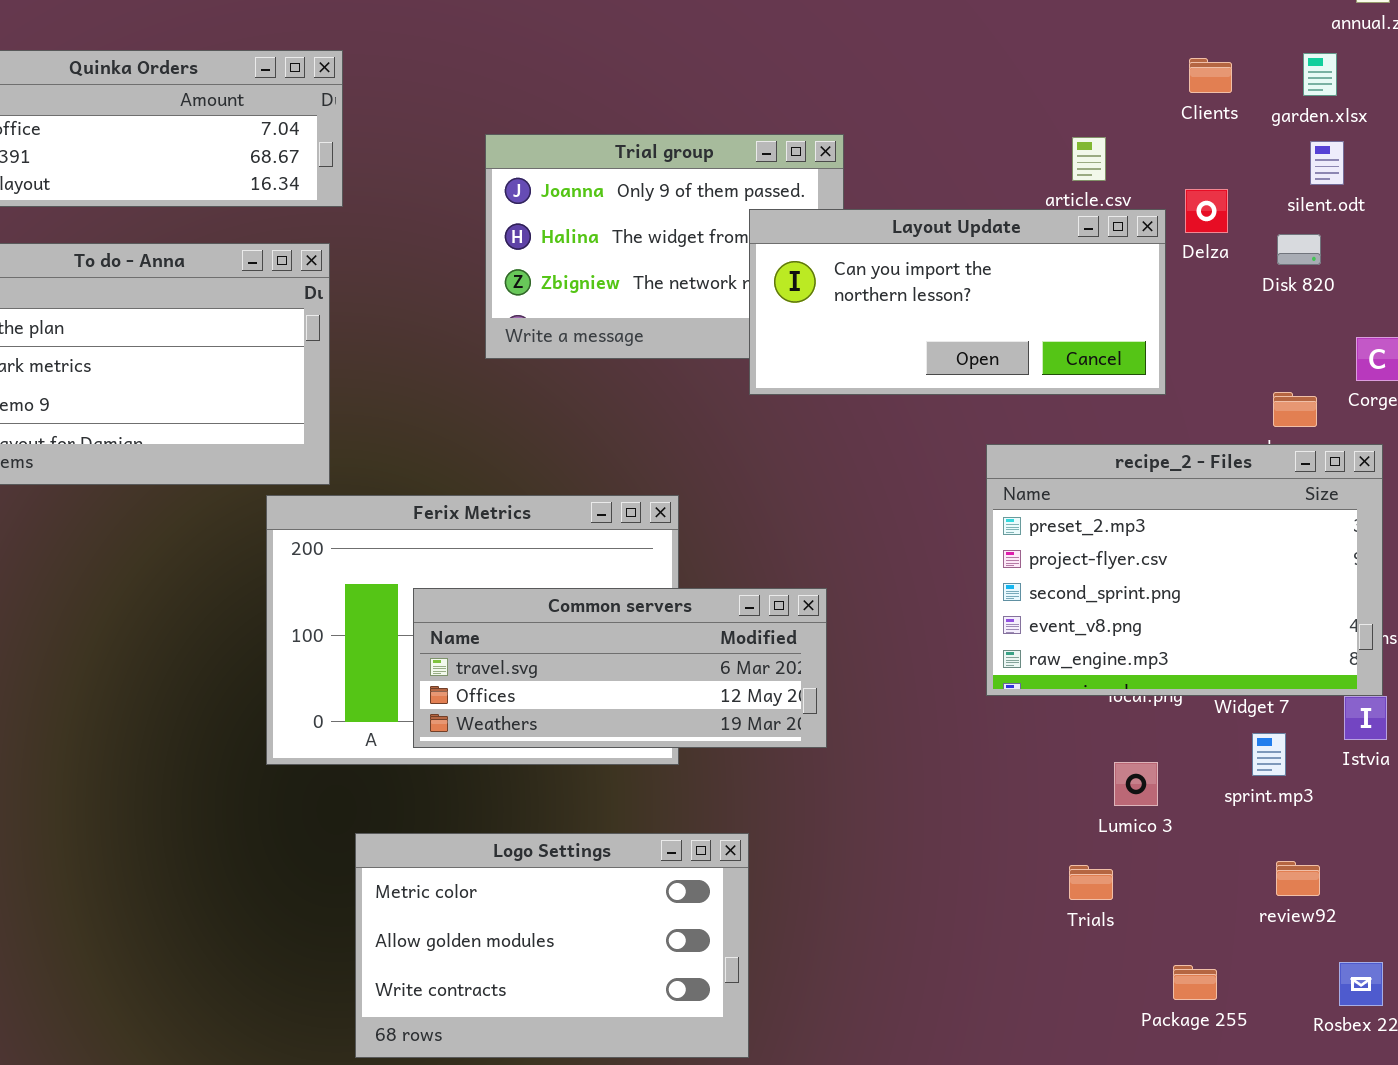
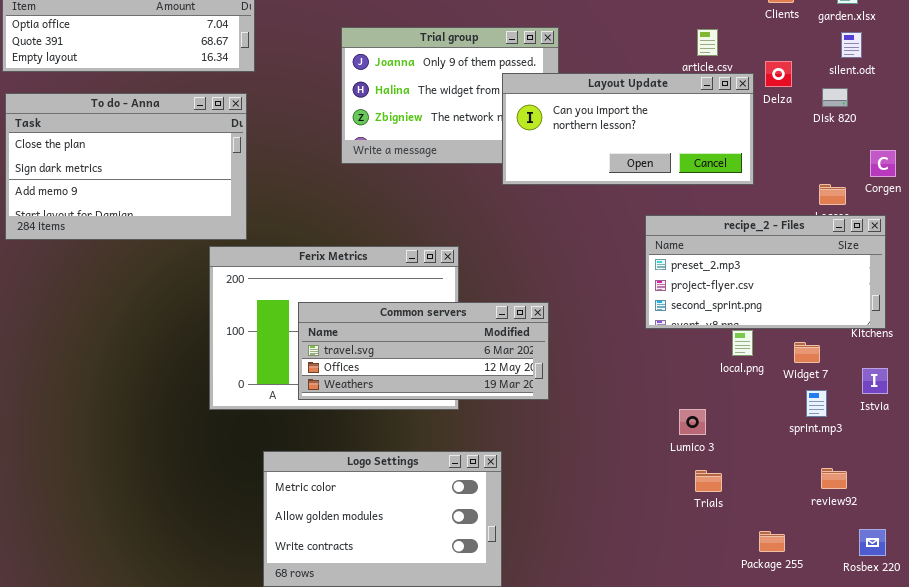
recipe_2 - Files: [986,444,1383,696] -> [645,215,886,329], resized
Lumico 3: [1114,762,1158,806] -> [679,409,706,435], moved

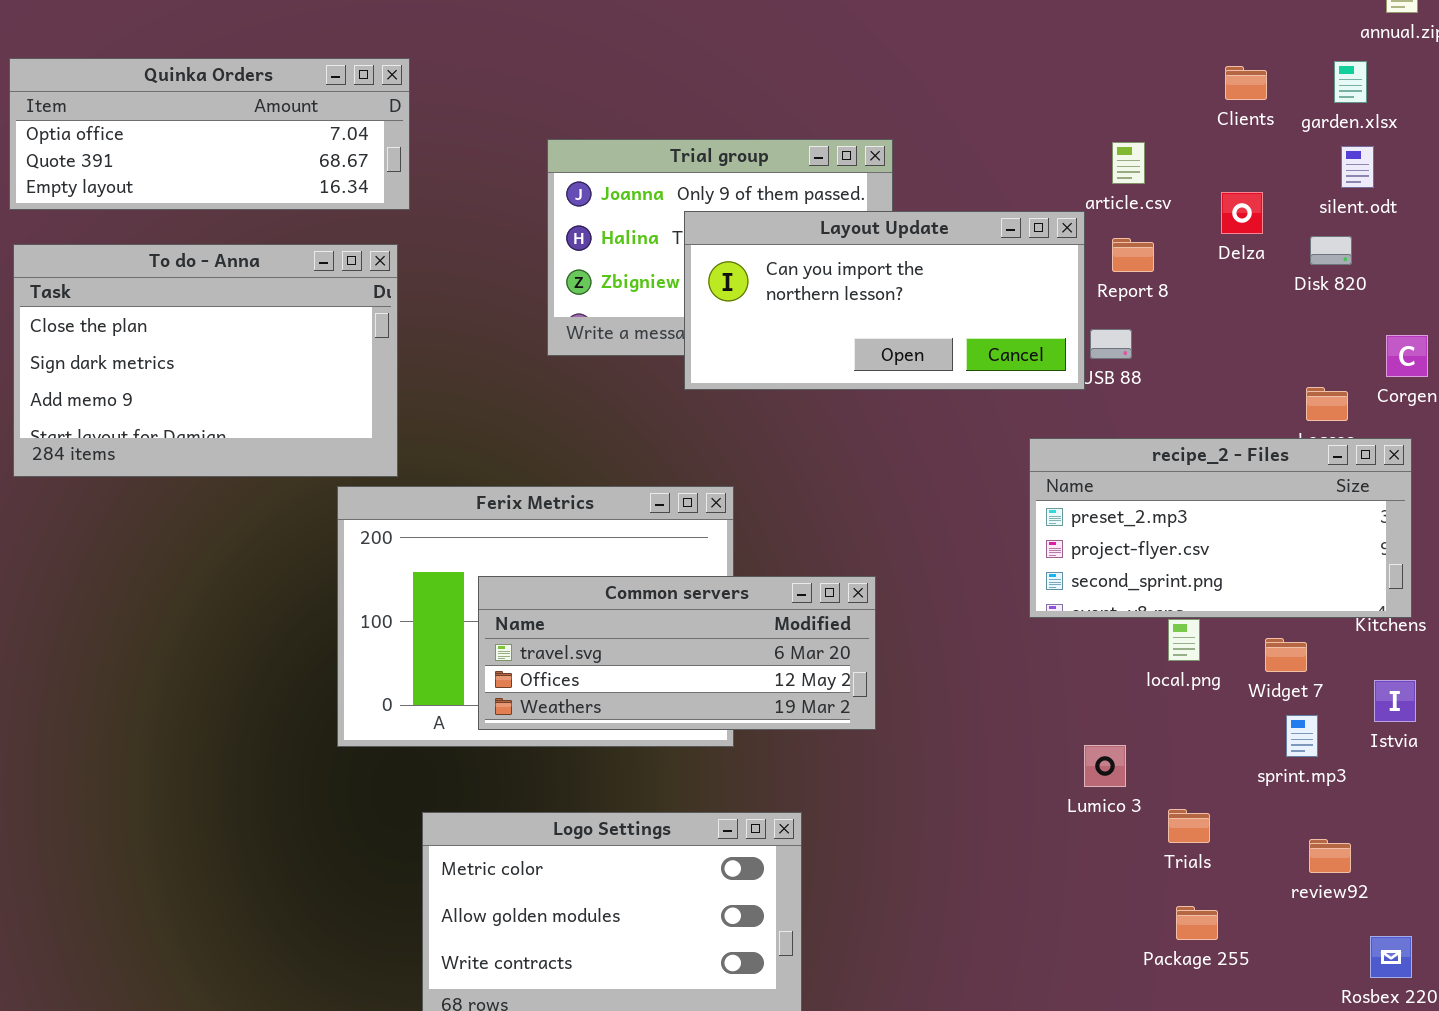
Layout Update: [502,73,754,185] -> [684,211,1085,390], moved
Trials: [695,470,722,492] -> [1168,809,1210,843], moved
Package 255: [759,531,785,552] -> [1176,906,1218,940], moved

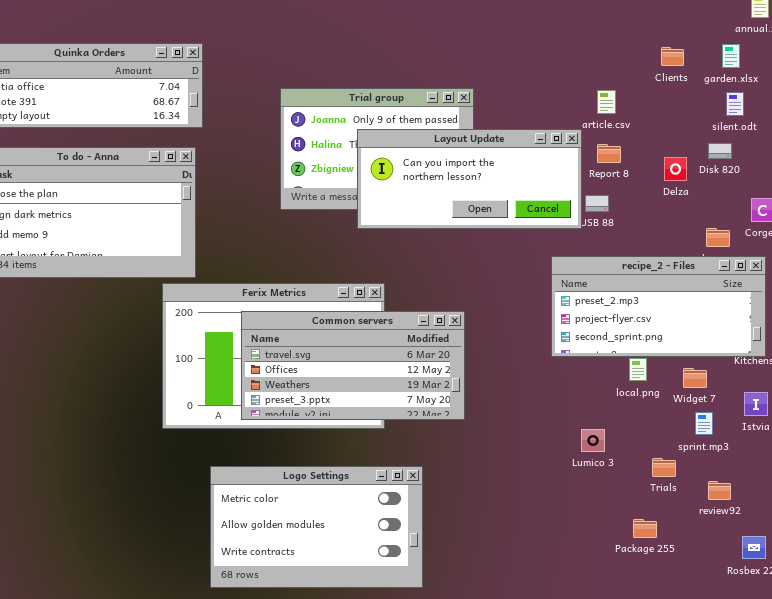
Delza: [1221,192,1263,234] -> [664,157,687,181], moved
Common servers: [478,576,876,730] -> [241,311,465,420], resized
Trials: [1168,809,1210,843] -> [652,458,676,477], moved

